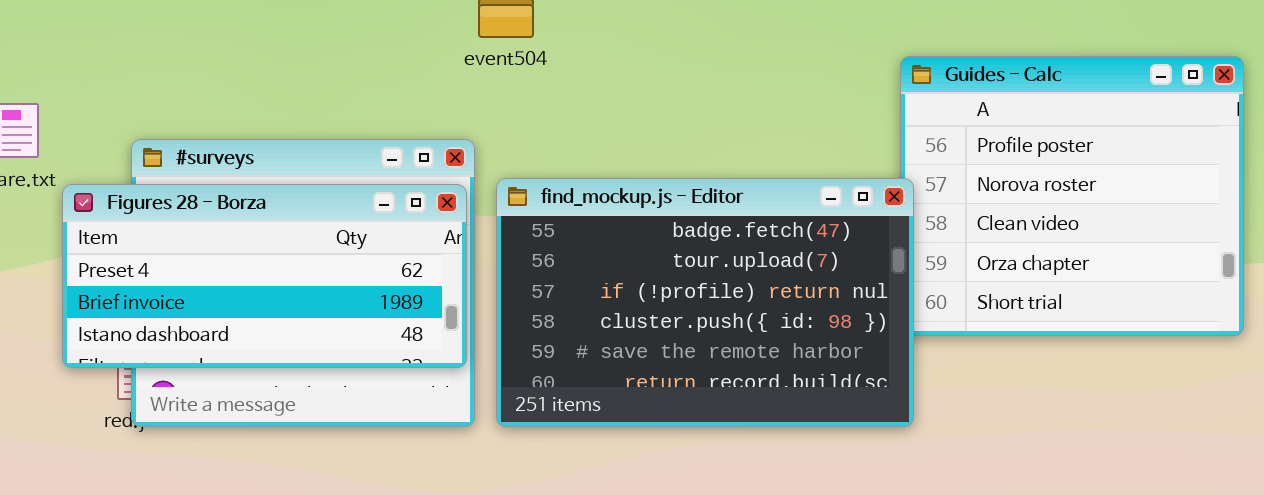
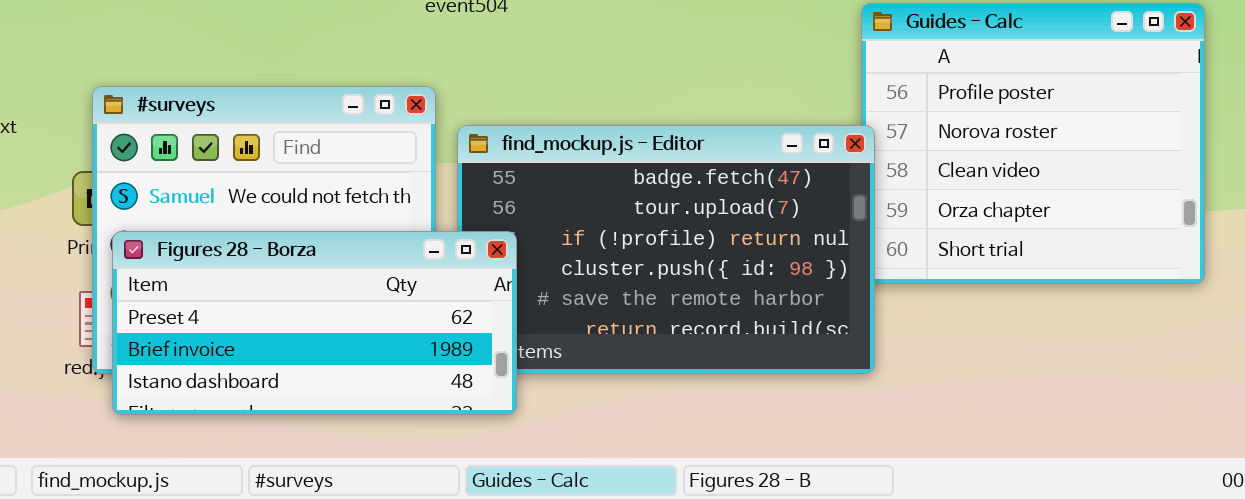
Figures 28 - Borza: [62,184,467,368] -> [112,231,517,415], moved

